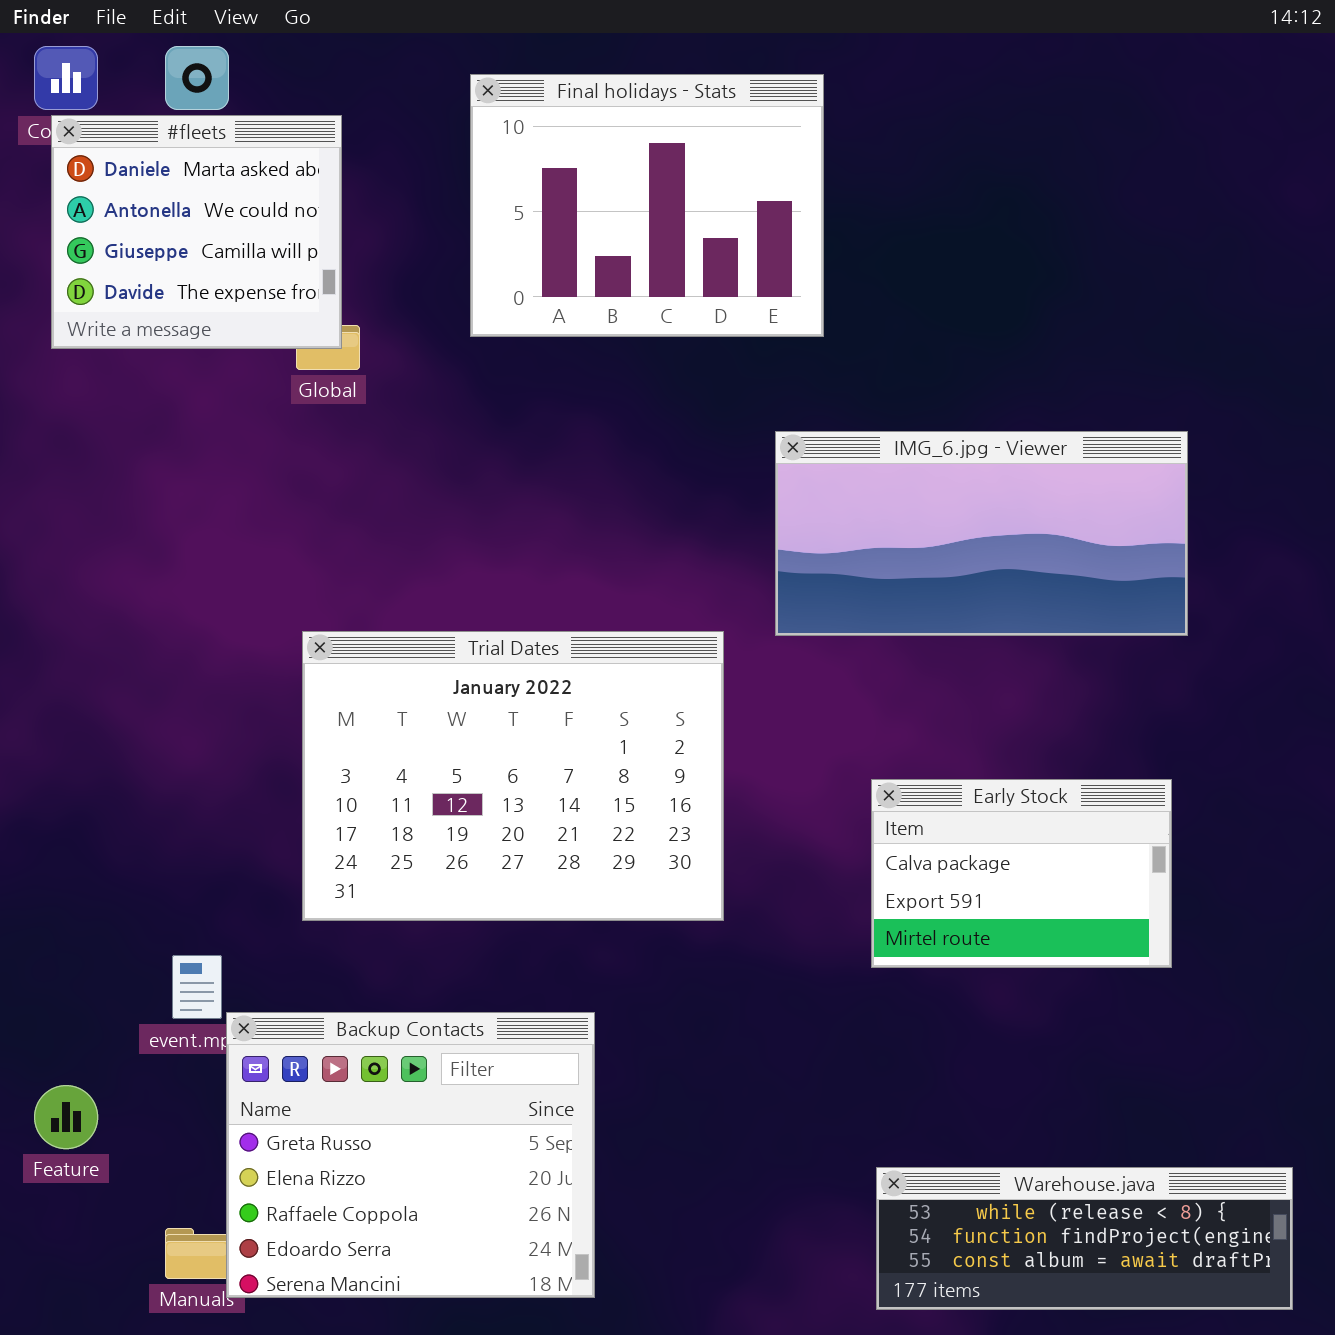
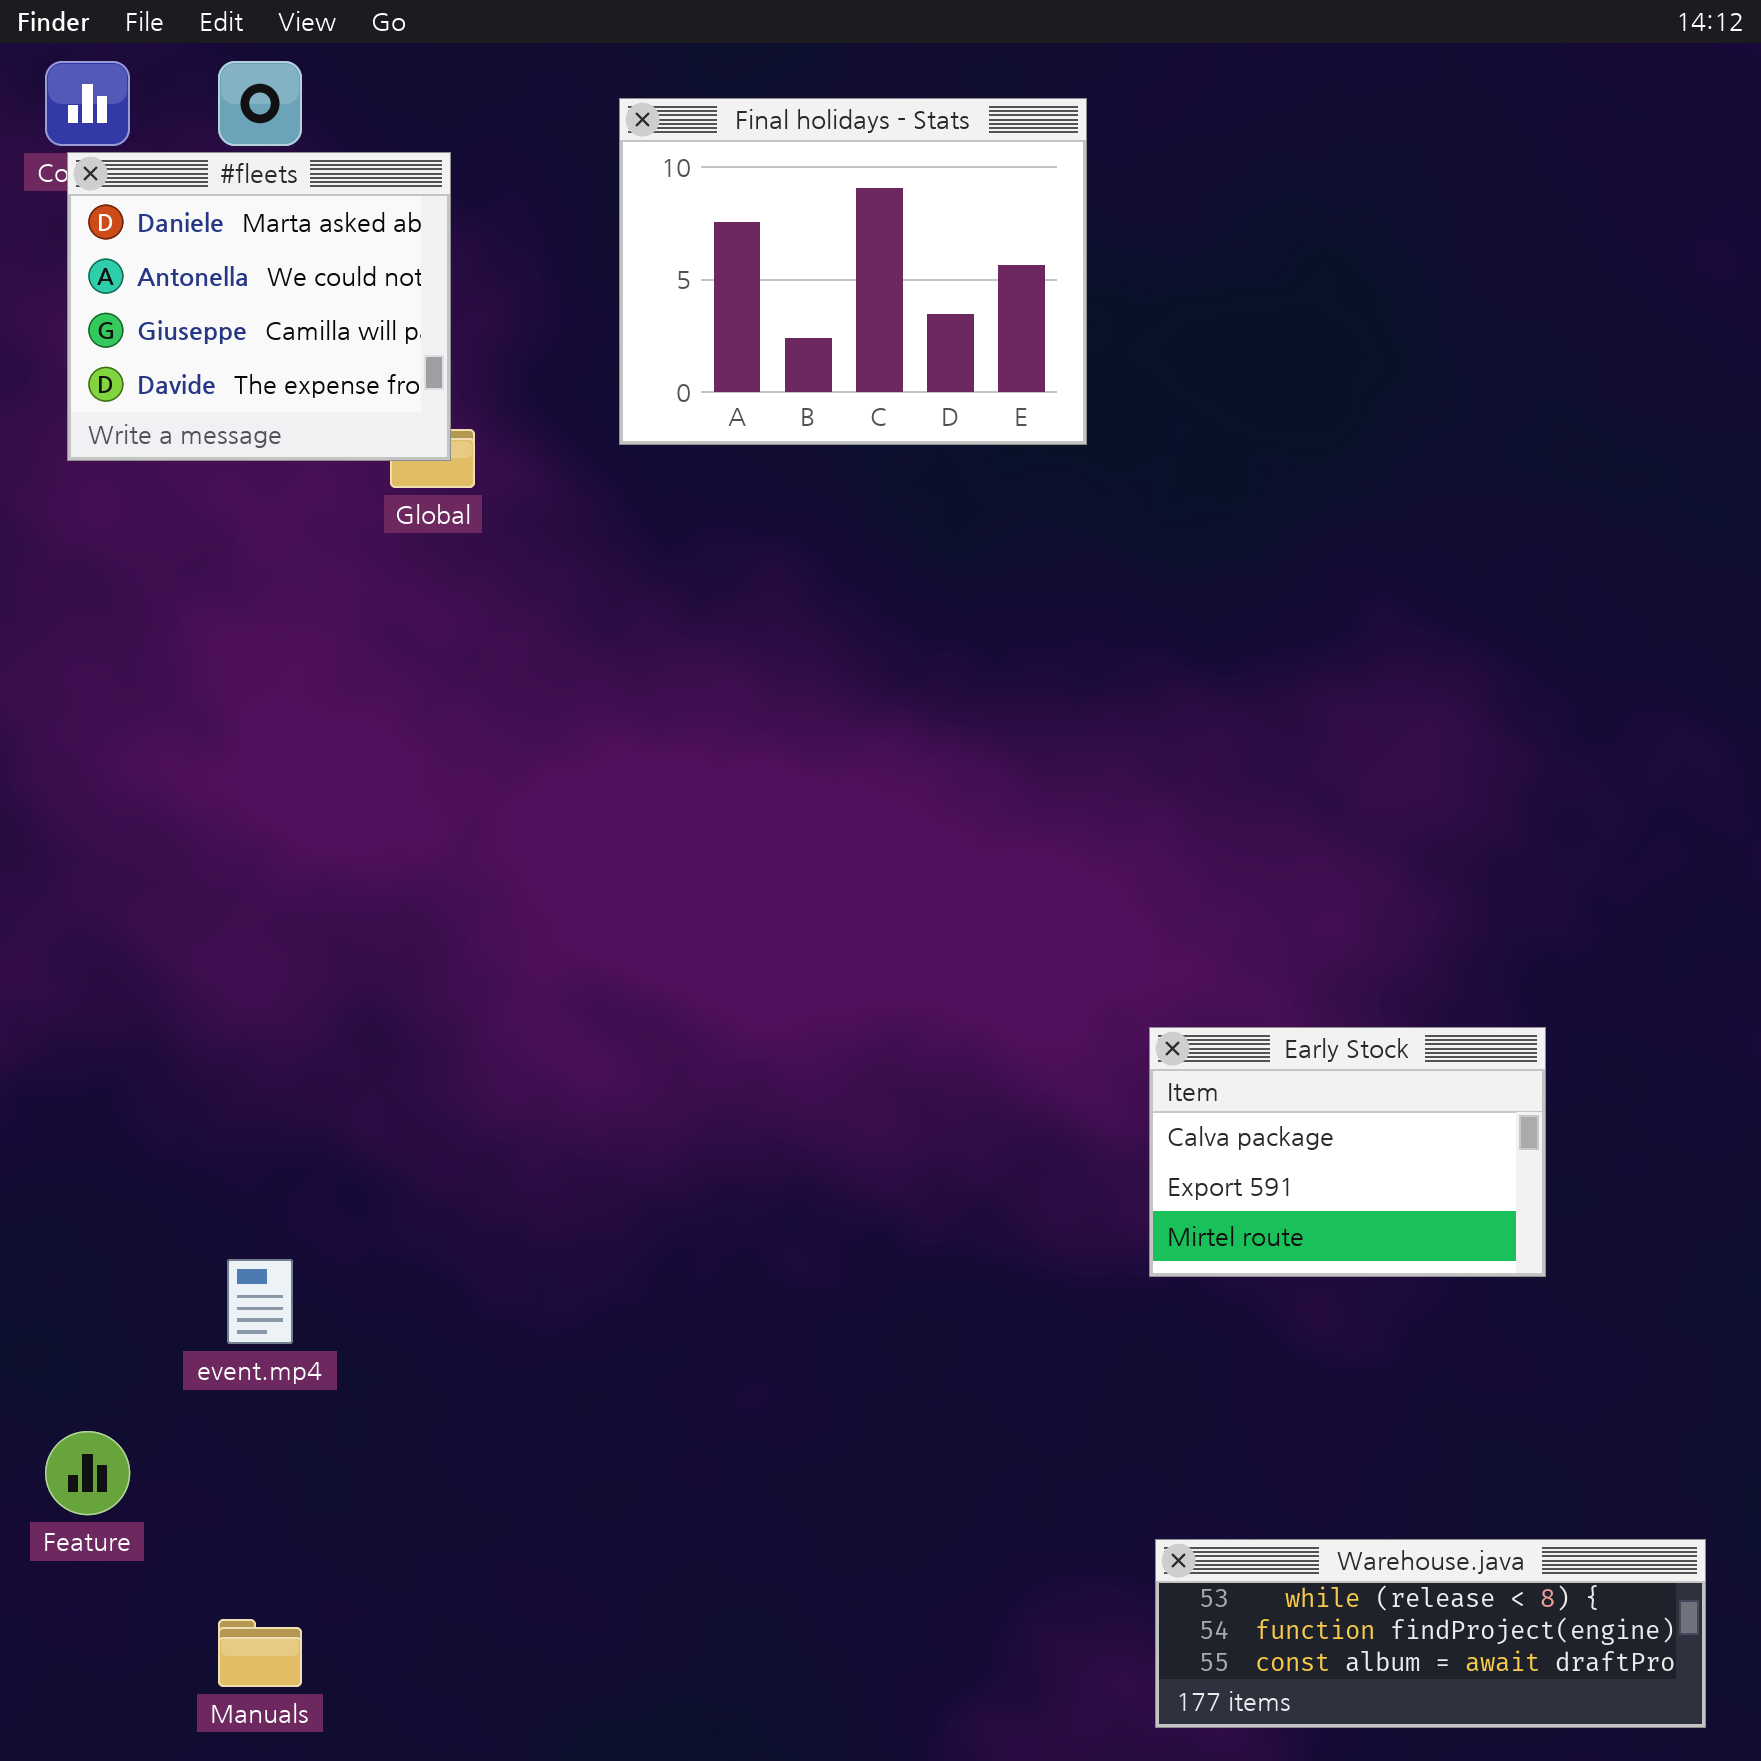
IMG_6.jpg - Viewer: [775,431,1188,636] -> none, closed
Trial Dates: [302,631,724,921] -> none, closed
Backup Contacts: [226,1012,595,1298] -> none, closed

